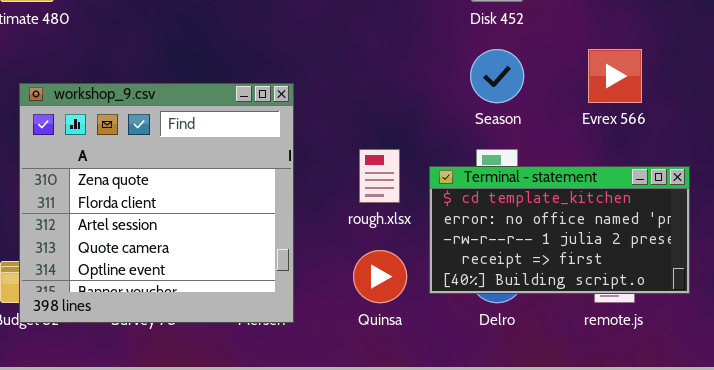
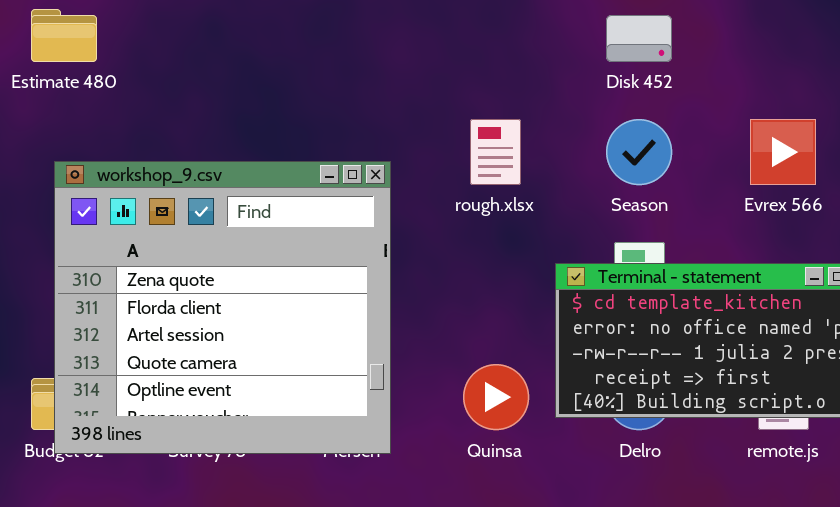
rough.xlsx: [359,149,400,203] -> [470,119,521,185], moved

